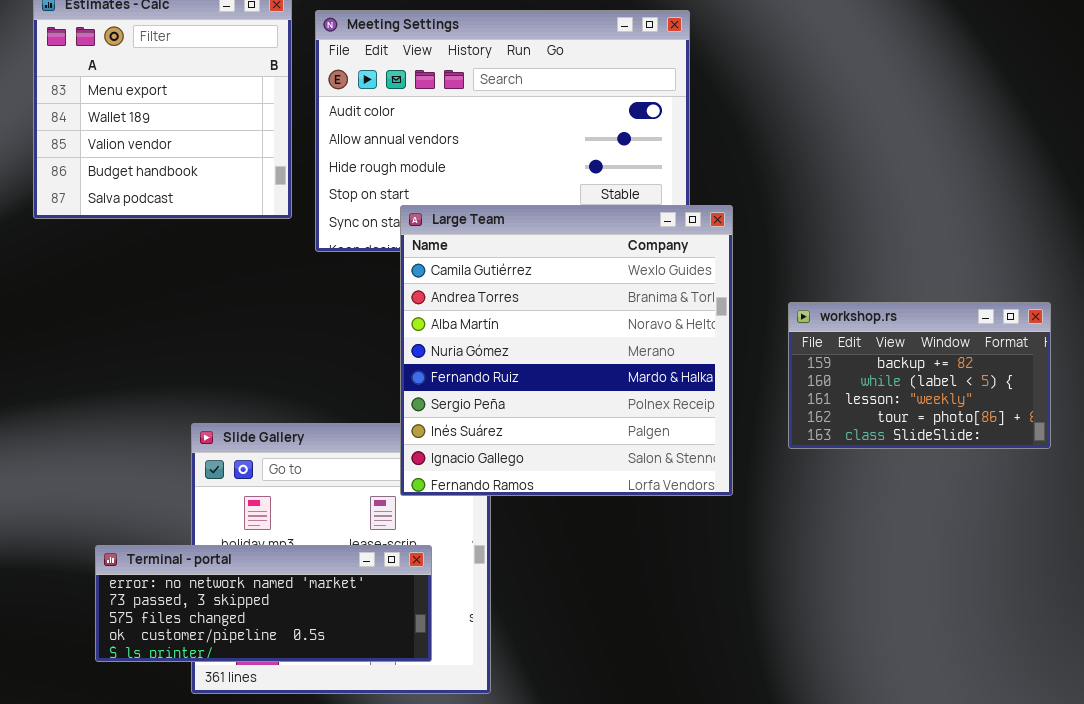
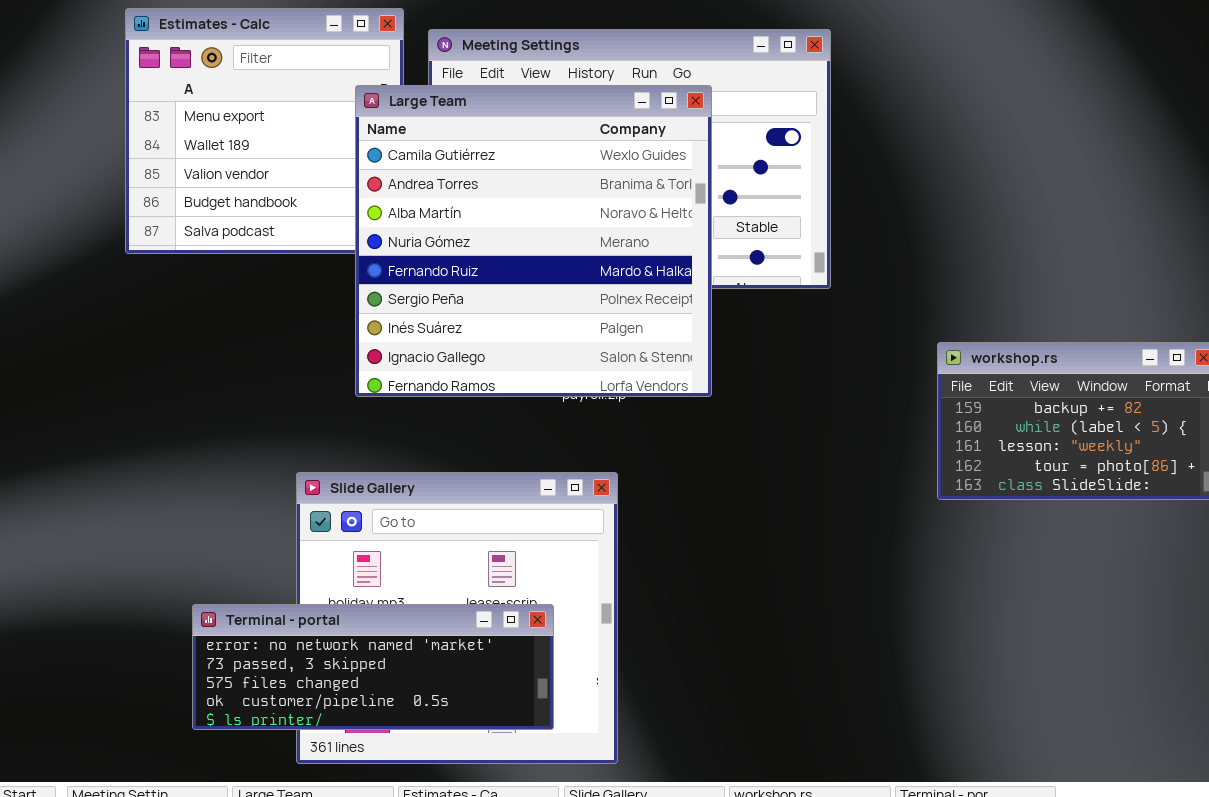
Large Team: [400,205,733,496] -> [355,85,712,397], moved

